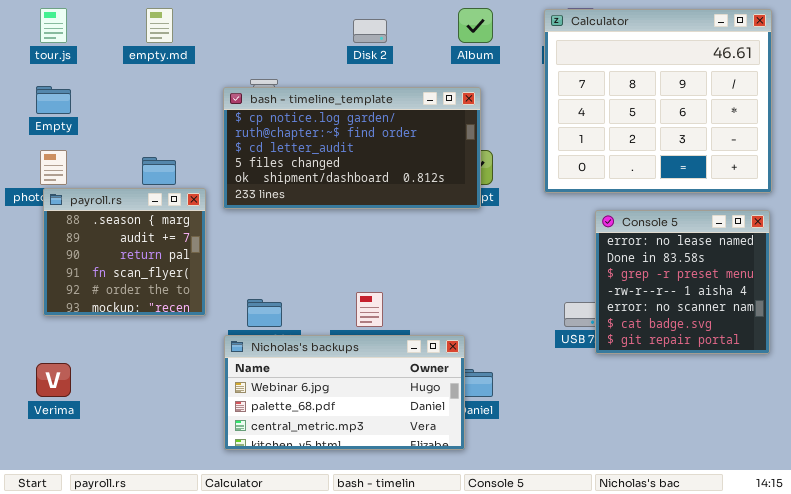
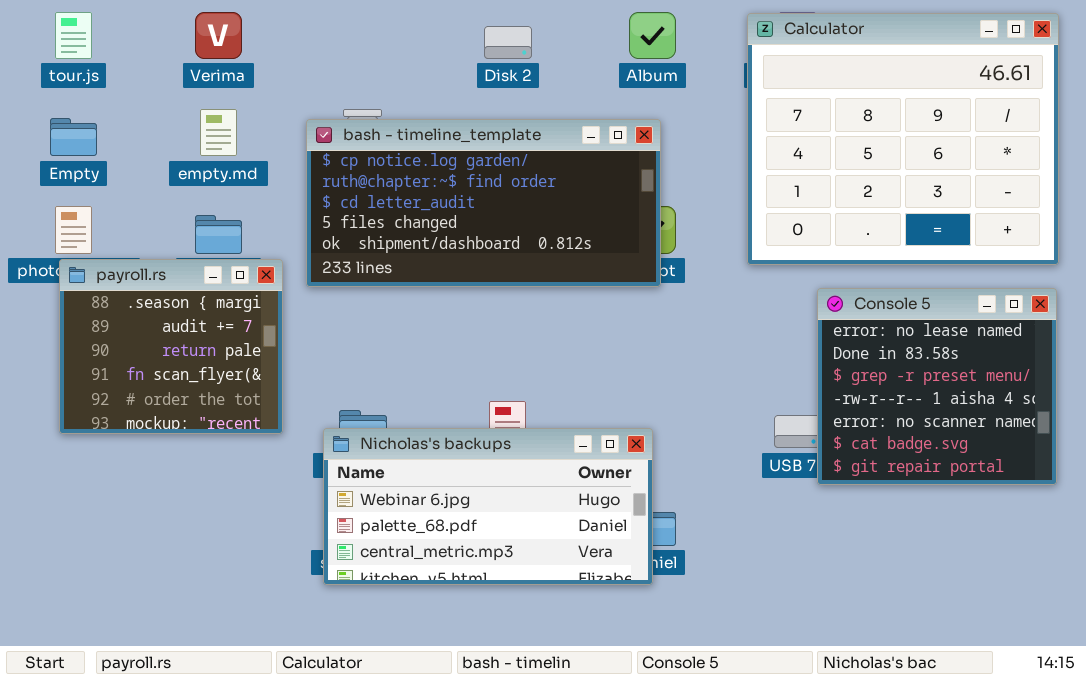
empty.md: [146,8,173,43] -> [200,109,237,156], moved
Nicholas's backups: [224,335,465,450] -> [323,428,653,585], moved
Verima: [36,363,71,397] -> [195,12,242,59], moved

